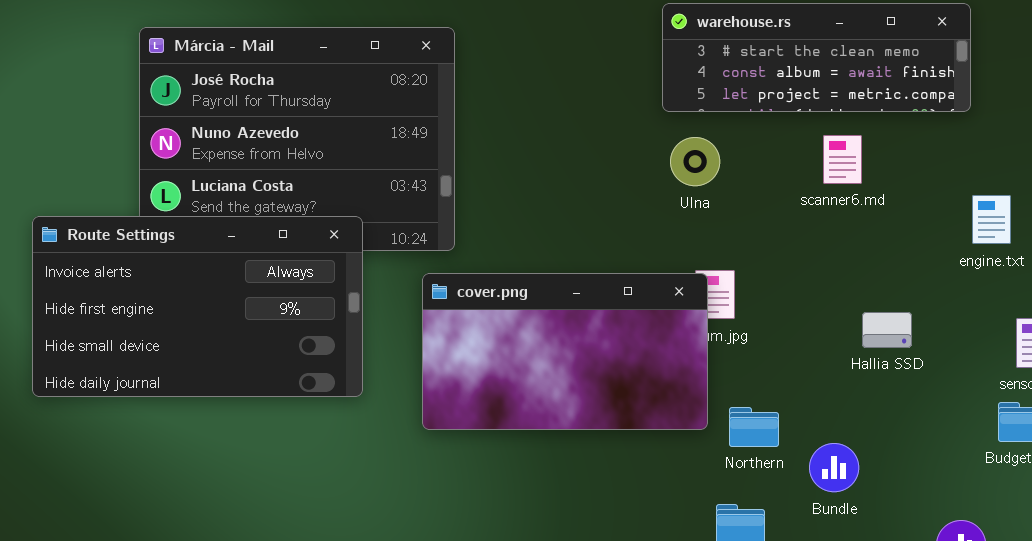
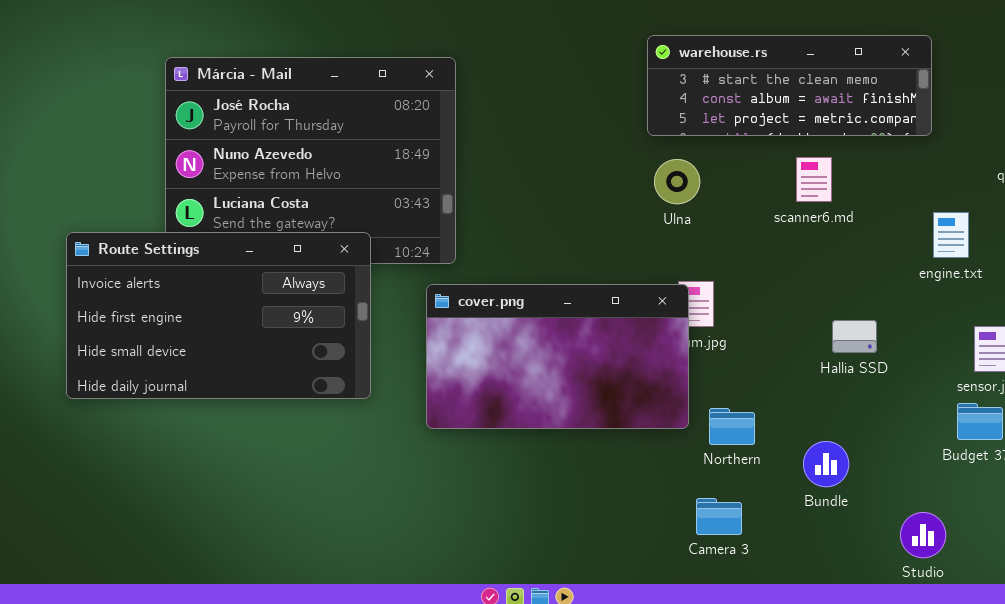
Bundle: [809,443,859,492] -> [803,441,849,487], moved

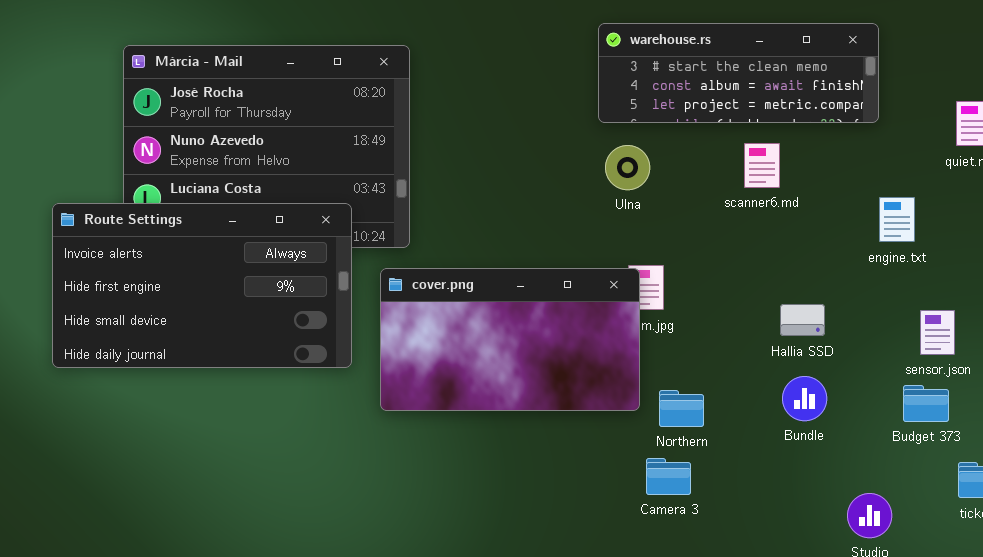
Route Settings: [66,232,371,399] -> [52,203,352,368], moved
Bundle: [803,441,849,487] -> [782,376,827,421], moved
Camera 3: [696,498,742,535] -> [646,458,691,495], moved

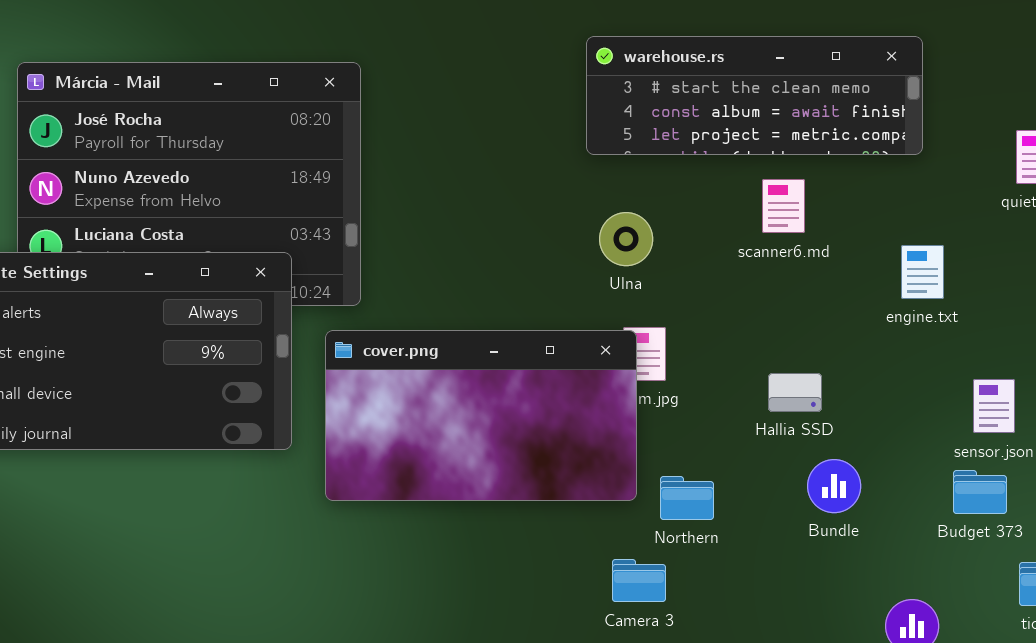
Ulna: [605,145,650,190] -> [599,212,653,266], moved
engine.txt: [879,197,915,242] -> [901,245,944,299], moved
Hallia SSD: [780,304,825,336] -> [768,373,822,412], moved
Camera 3: [646,458,691,495] -> [612,559,666,602], moved

